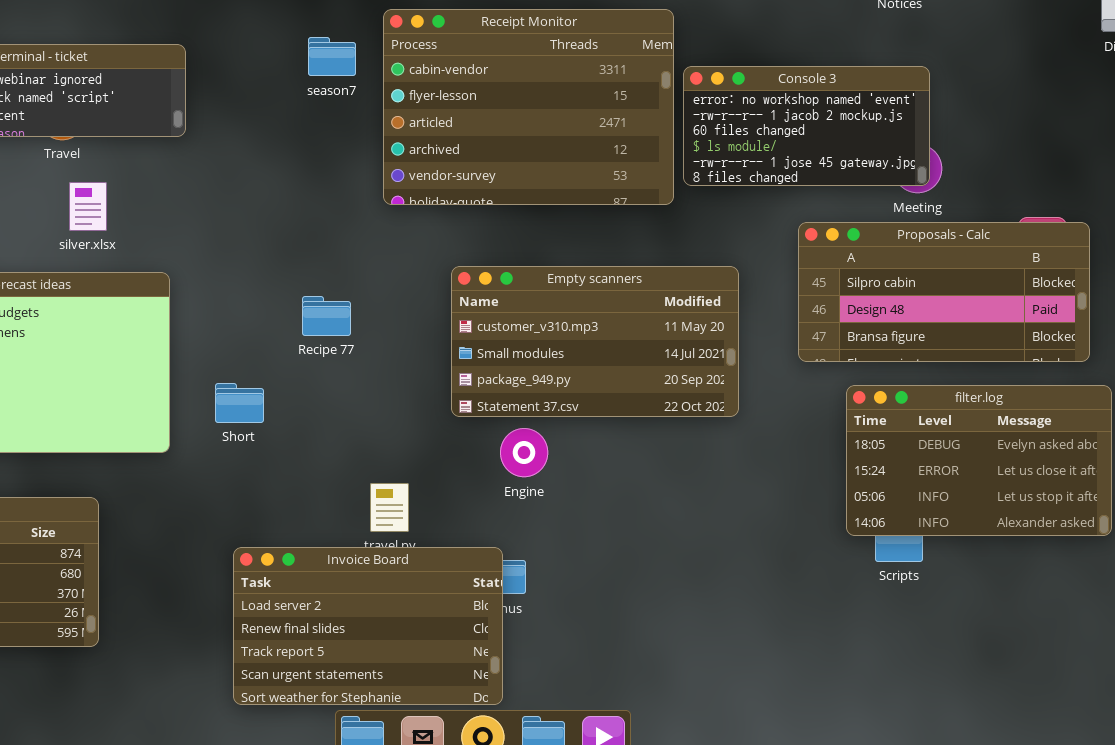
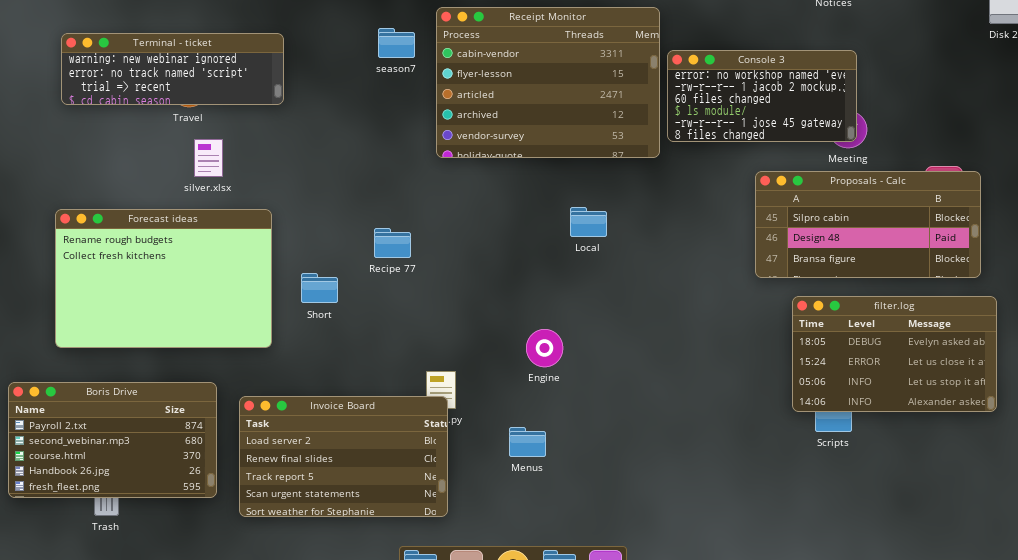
Empty scanners: [451,266,739,417] -> none, closed
Short: [215,383,264,423] -> [301,273,338,303], moved
Invoice Board: [233,547,503,705] -> [239,396,448,517], moved

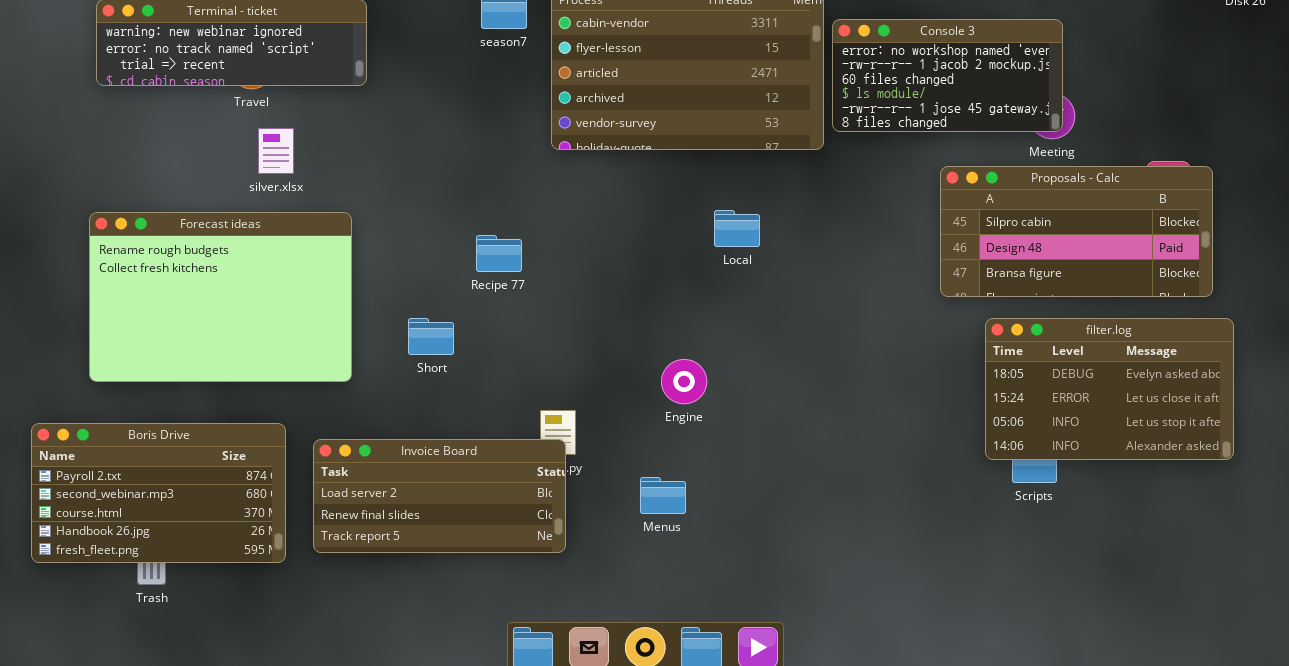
Short: [301,273,338,303] -> [408,318,454,355], moved
Invoice Board: [239,396,448,517] -> [313,439,566,553], resized

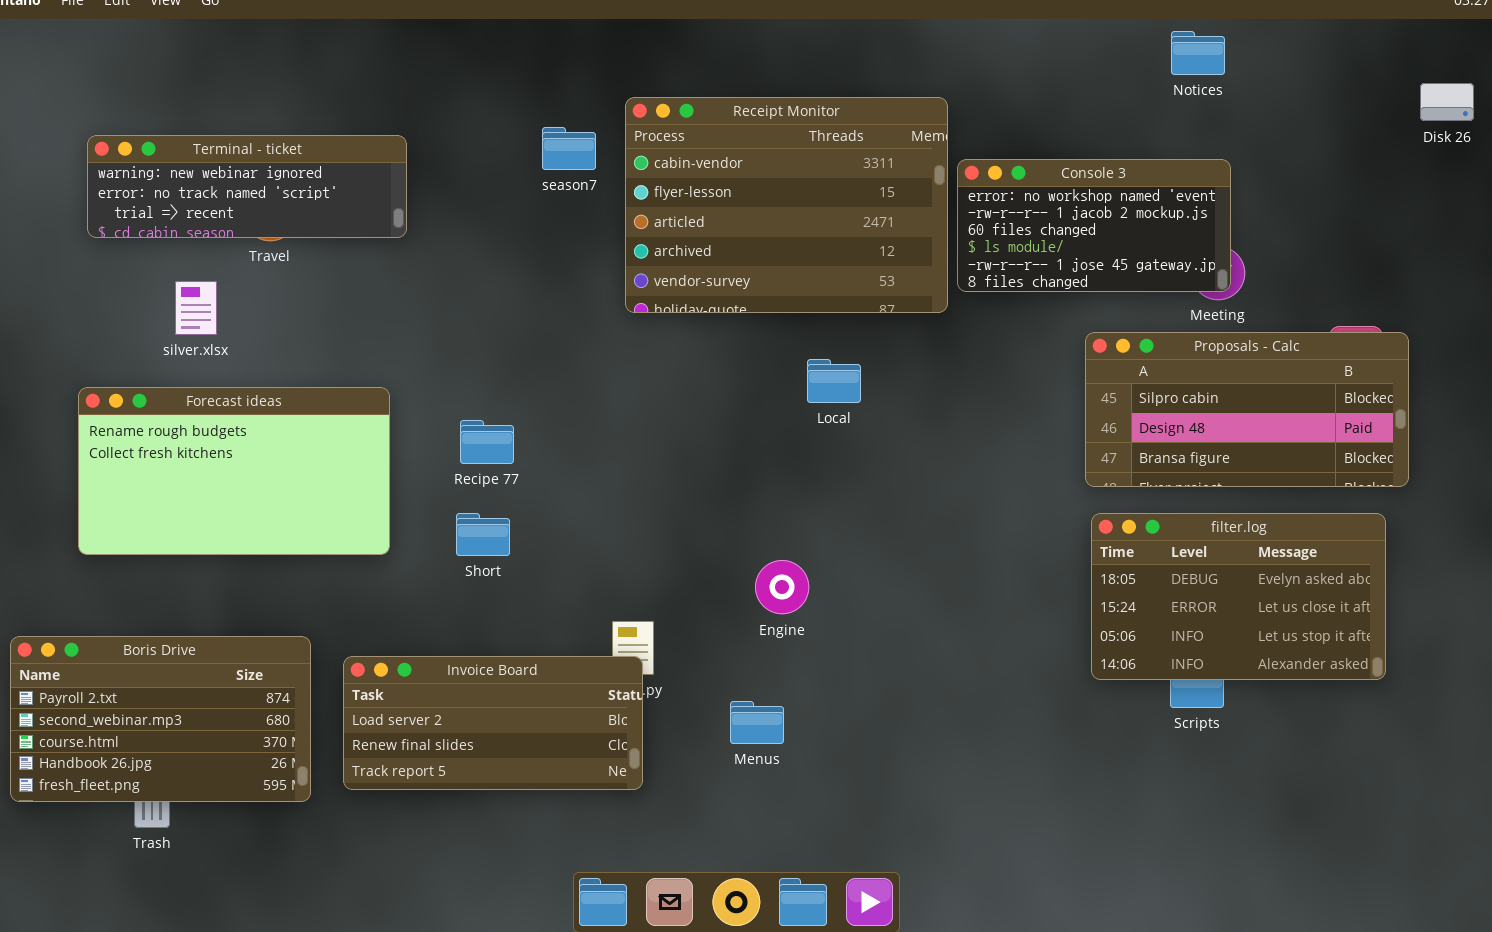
silver.xlsx: [258,128,294,174] -> [175,281,217,335], moved
Local: [714,210,760,247] -> [807,359,861,403], moved
Forecast ideas: [89,212,352,382] -> [78,387,390,555], resized
Recipe 77: [476,235,522,272] -> [460,420,514,464], moved
filter.log: [985,318,1234,460] -> [1091,513,1386,680], moved

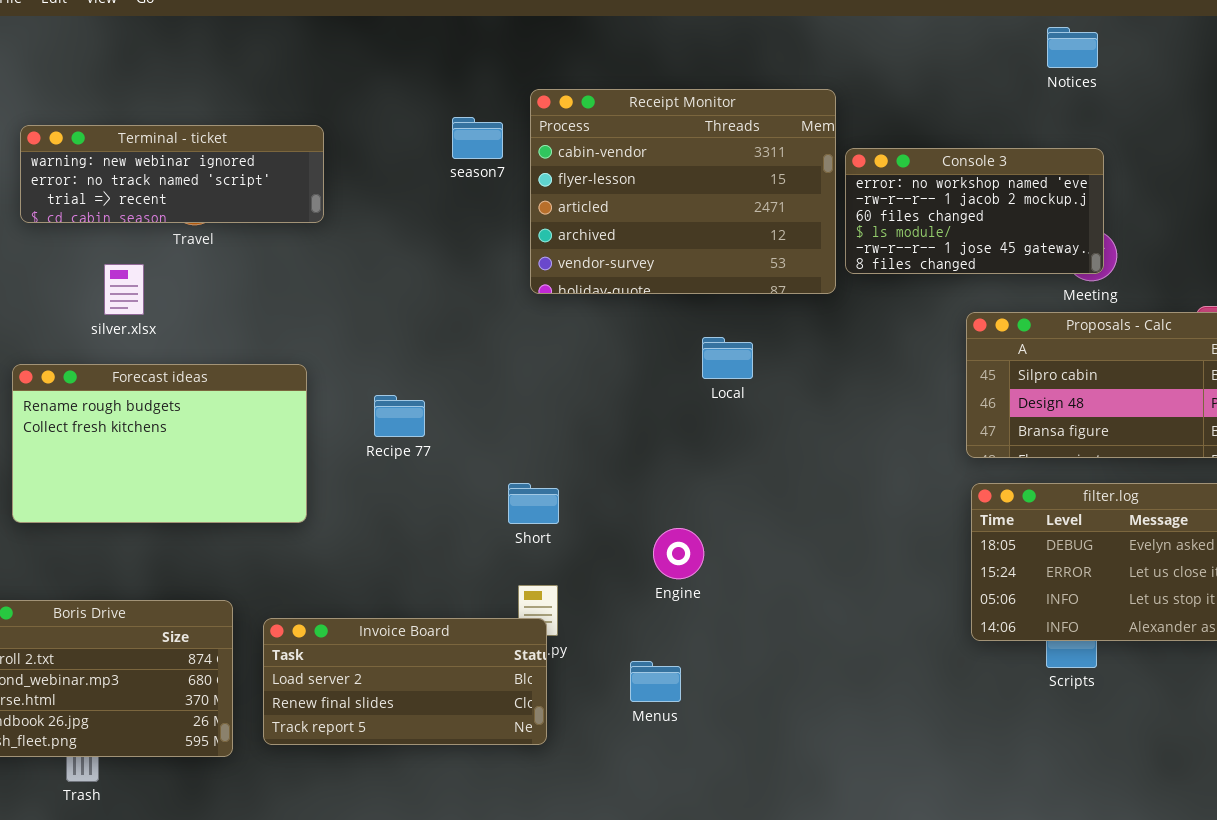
Short: [456,513,510,556] -> [508,483,559,524], moved

